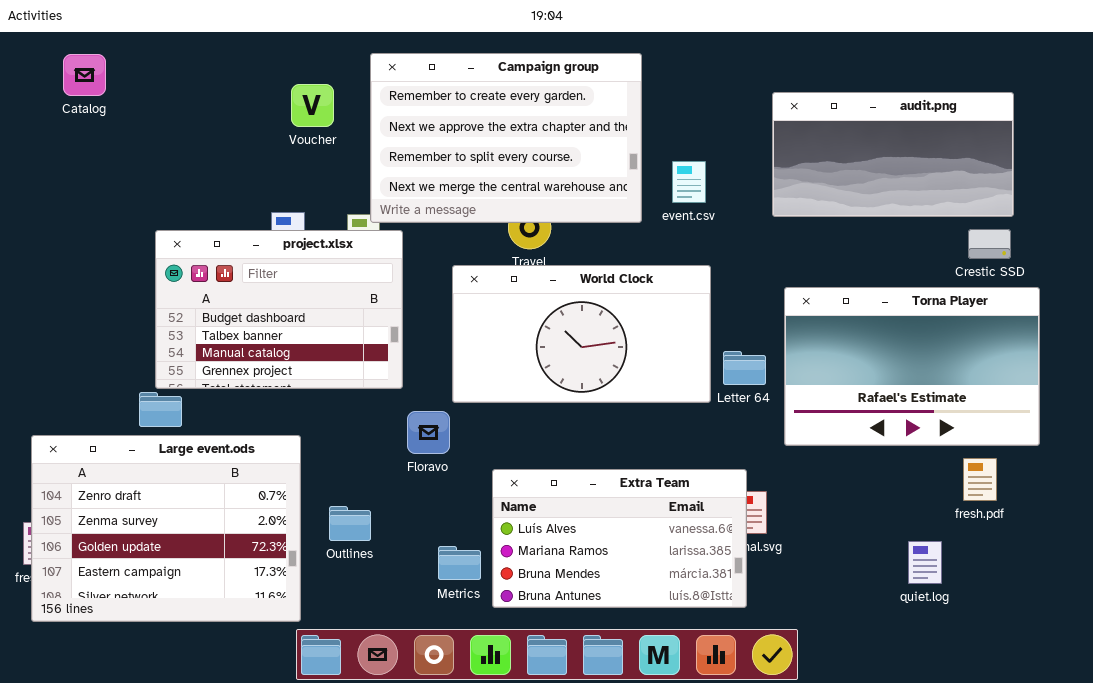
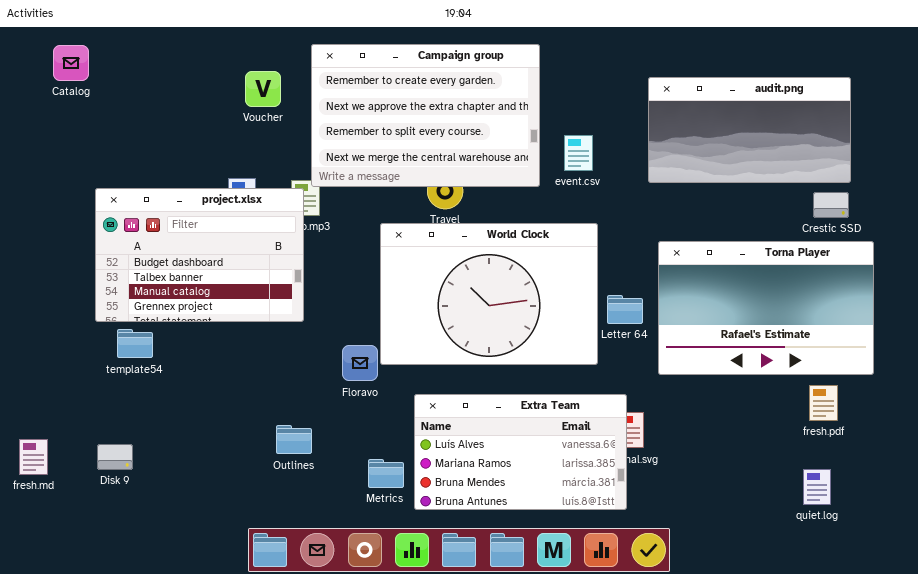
project.xlsx: [155,230,403,389] -> [95,188,304,322], moved
World Clock: [452,265,711,403] -> [380,223,598,365], resized
Large event.ods: [31,435,301,622] -> none, closed
quiet.log: [908,541,942,584] -> [803,469,831,505], moved

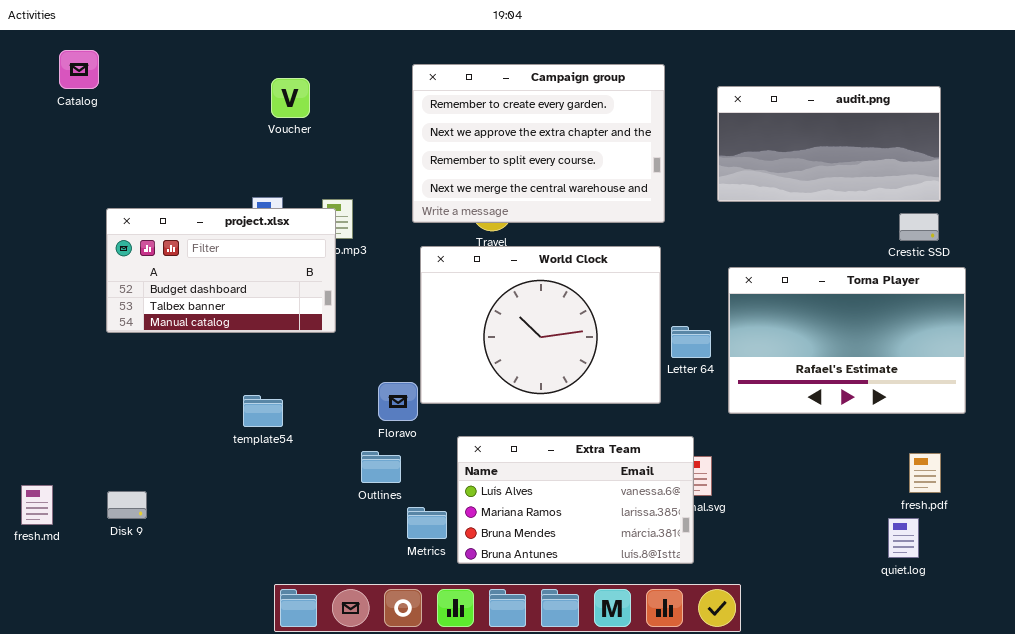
Campaign group: [311,44,540,187] -> [412,64,665,223], moved
project.xlsx: [95,188,304,322] -> [106,208,336,333], resized
template54: [117,329,153,358] -> [243,395,283,427], moved
fresh.pdf: [809,385,838,421] -> [909,453,941,493], moved
Outlines: [276,425,312,454] -> [361,451,401,483], moved

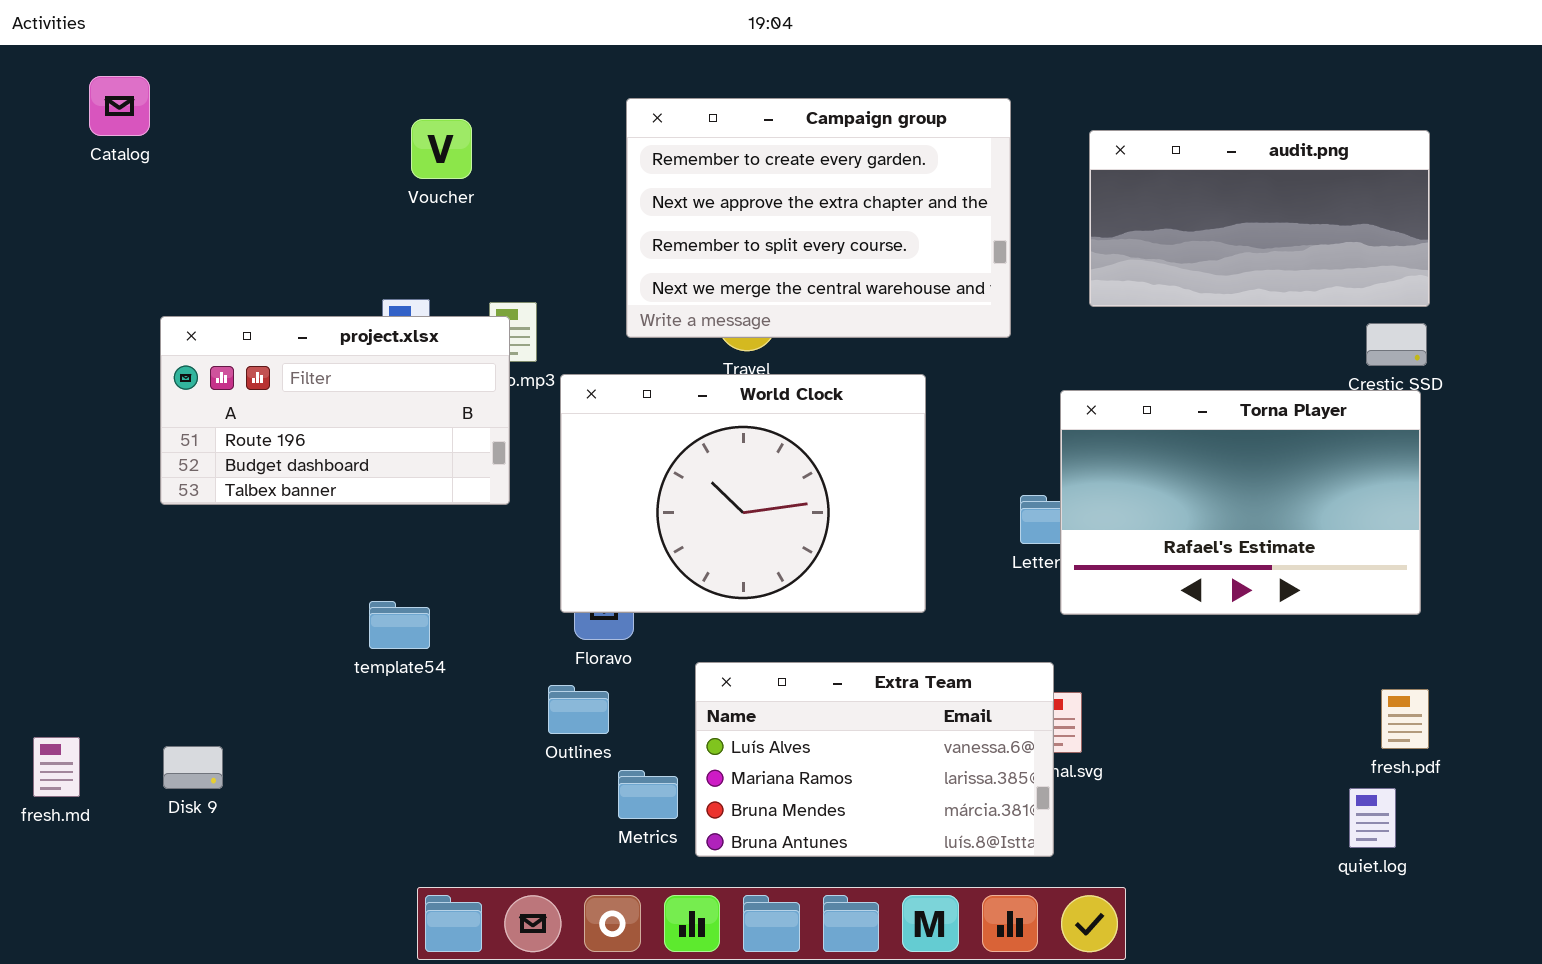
project.xlsx: [106,208,336,333] -> [160,316,510,505], scrolled up 1 row
World Clock: [420,246,661,404] -> [560,374,926,613], moved
Torna Player: [728,267,966,414] -> [1060,390,1421,615], moved

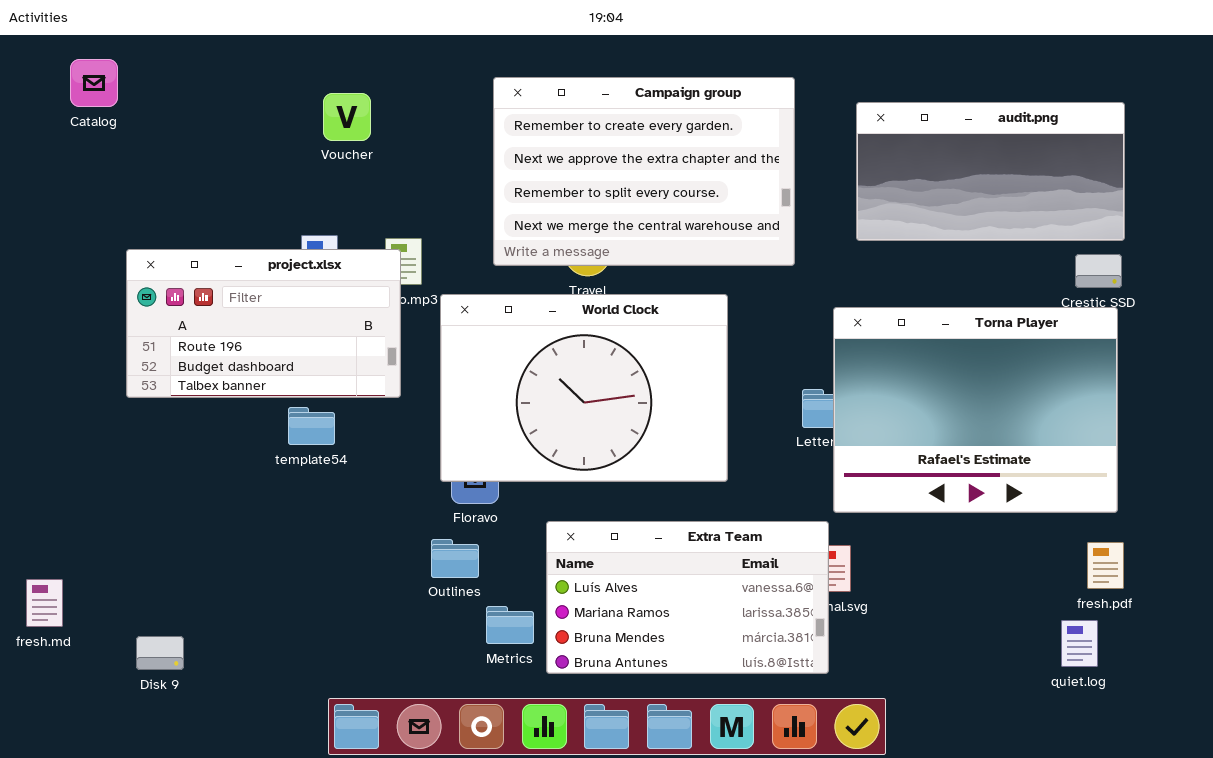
Torna Player: [1060,390,1421,615] -> [833,307,1118,513], resized
template54: [369,601,430,649] -> [288,407,335,445], moved
Disk 9: [163,746,223,789] -> [136,636,184,670], moved

